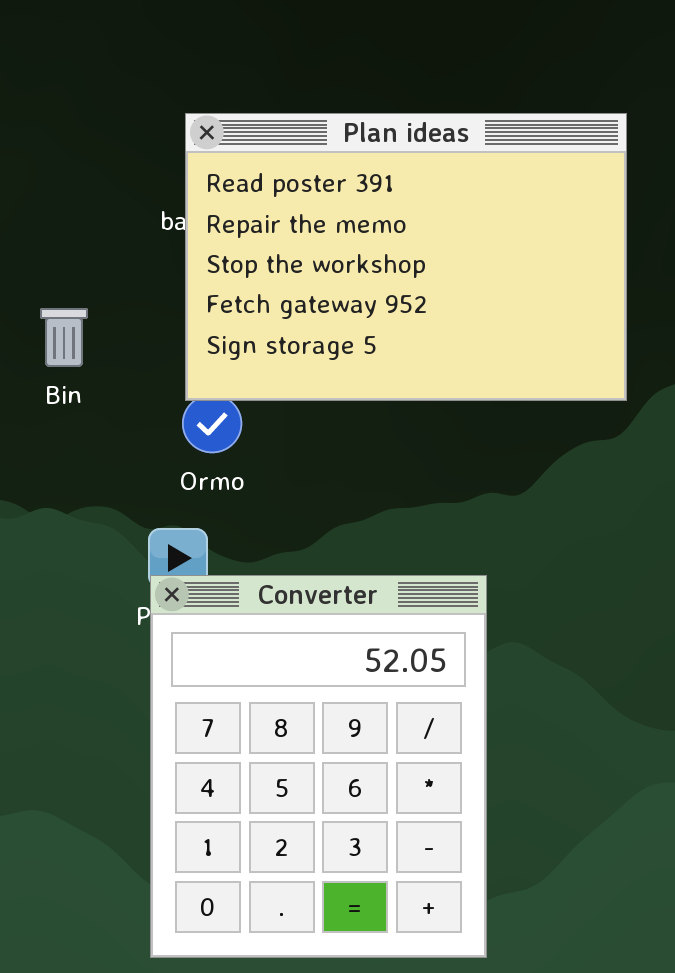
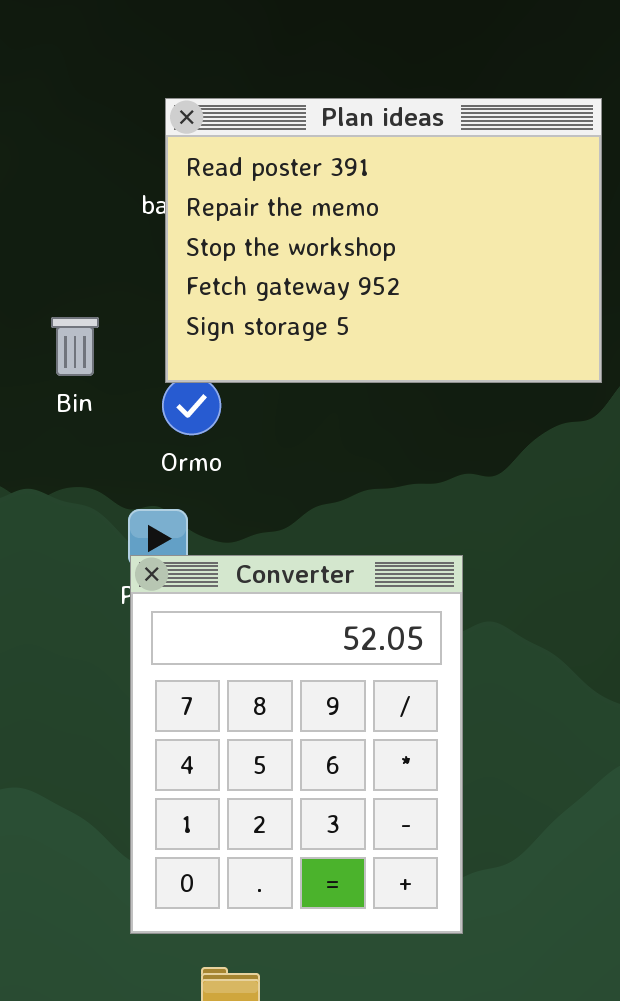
Bin: [40,308,88,367] -> [51,317,99,376], moved

